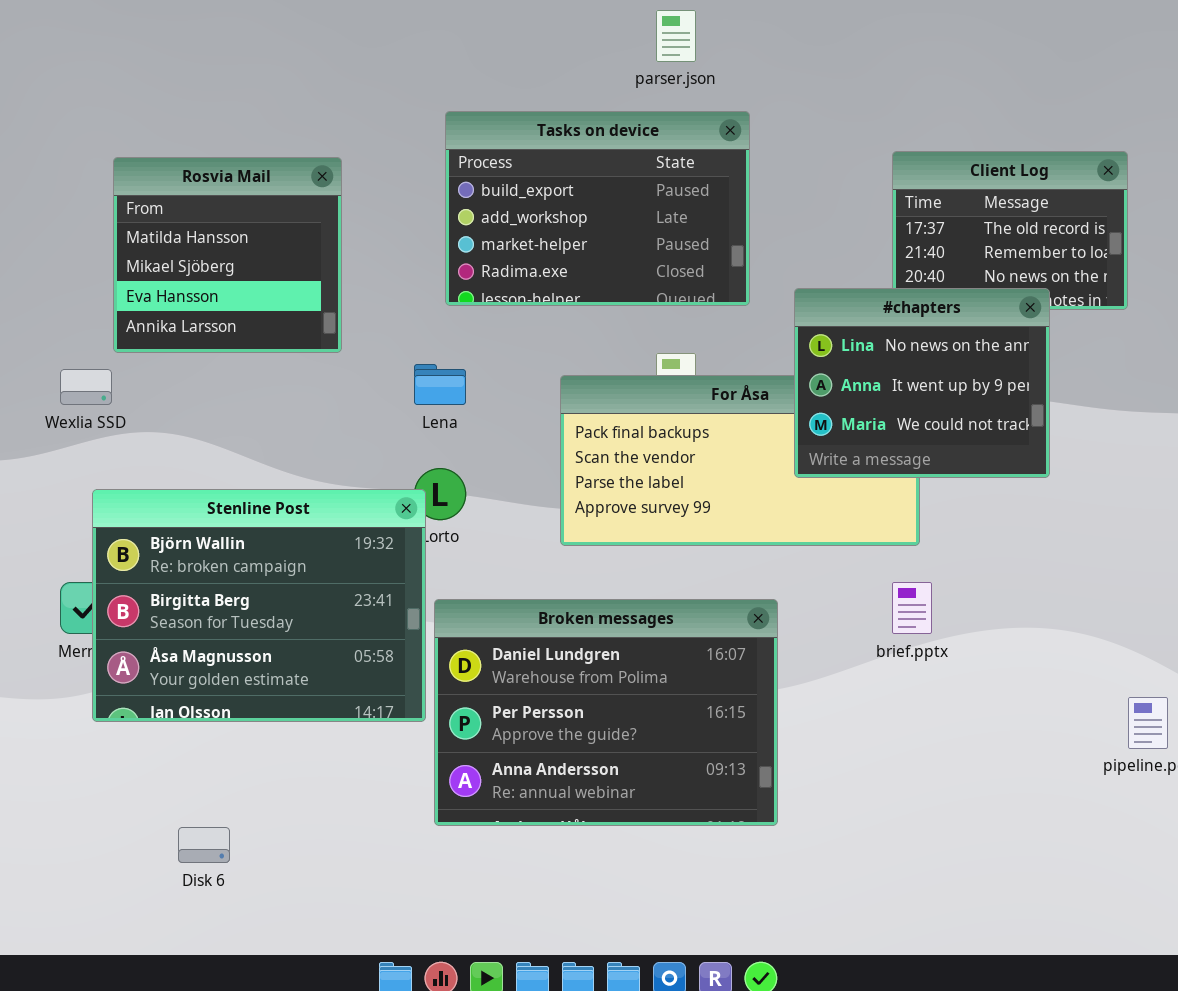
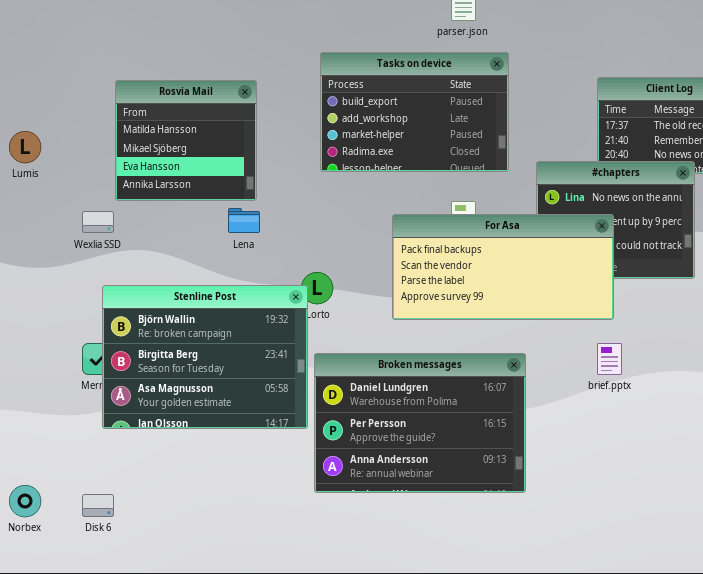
Lena: [414,364,466,405] -> [228,208,260,233], moved
For Åsa: [560,375,920,546] -> [392,214,614,320], raised
Disk 6: [178,827,230,863] -> [82,494,114,517], moved

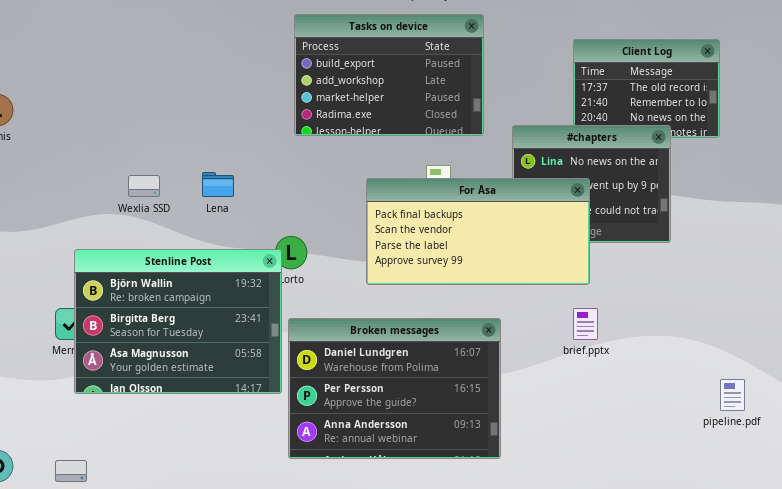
Rosvia Mail: [115,80,257,201] -> none, closed
Wexlia SSD: [82,211,114,233] -> [128,175,160,197], moved

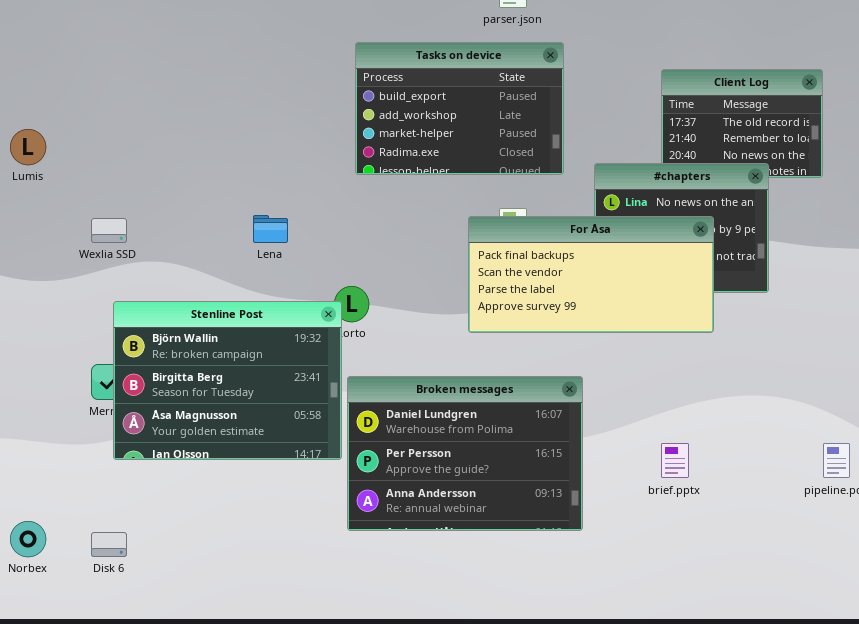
Wexlia SSD: [128,175,160,197] -> [91,218,127,243], moved
For Åsa: [366,178,590,285] -> [468,216,714,333], moved
brief.pptx: [573,308,598,340] -> [661,443,689,478], moved

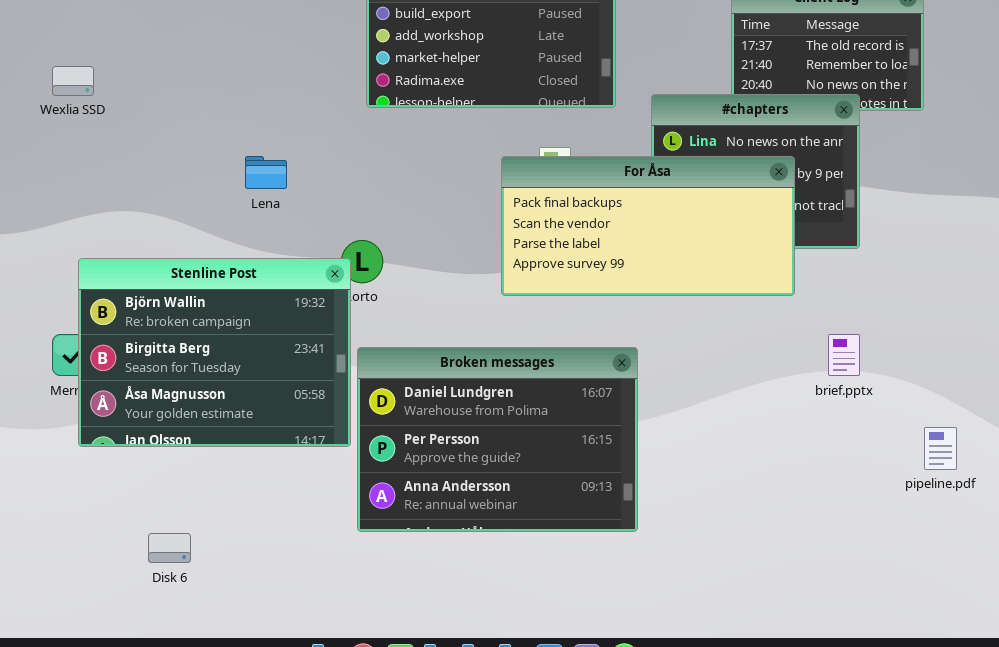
Wexlia SSD: [91,218,127,243] -> [52,66,94,96], moved
brief.pptx: [661,443,689,478] -> [828,334,860,376], moved
Disk 6: [91,532,127,557] -> [148,533,191,563], moved

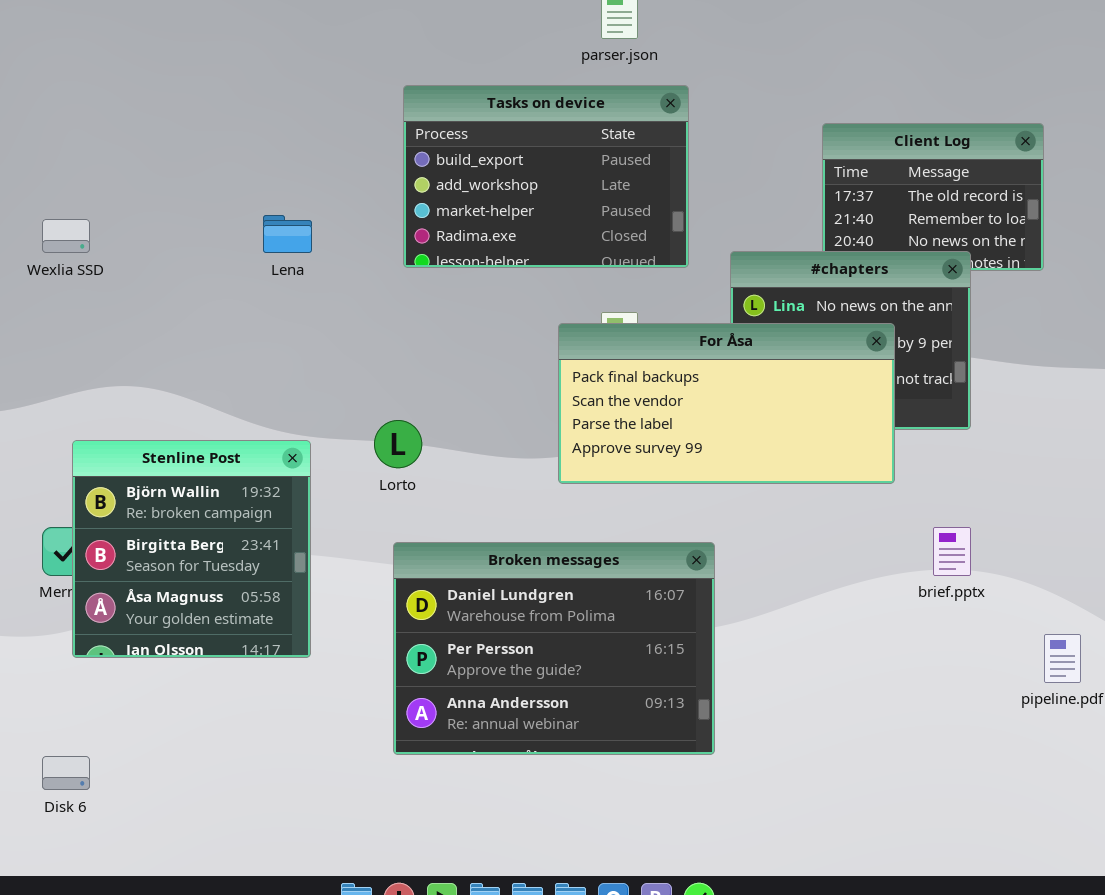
Lena: [245,156,287,189] -> [263,215,312,253], moved
Stenline Post: [78,258,351,447] -> [72,440,311,658], resized
Disk 6: [148,533,191,563] -> [42,756,90,790], moved

